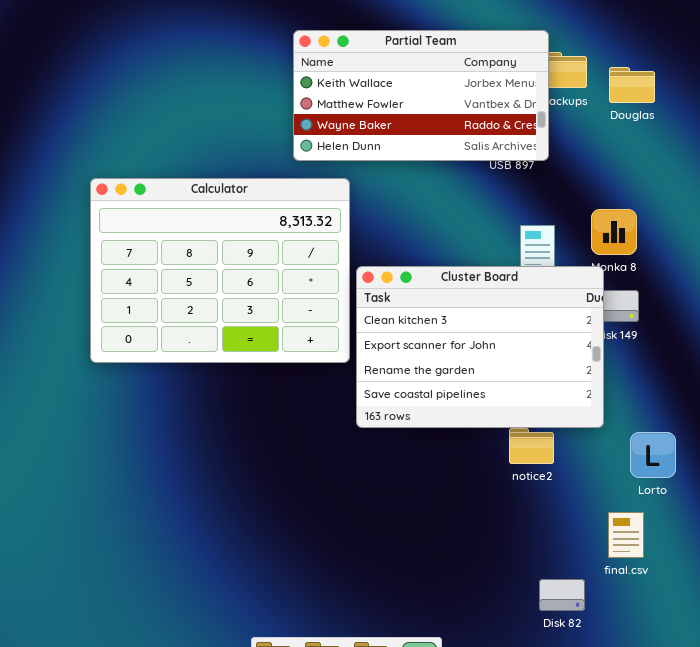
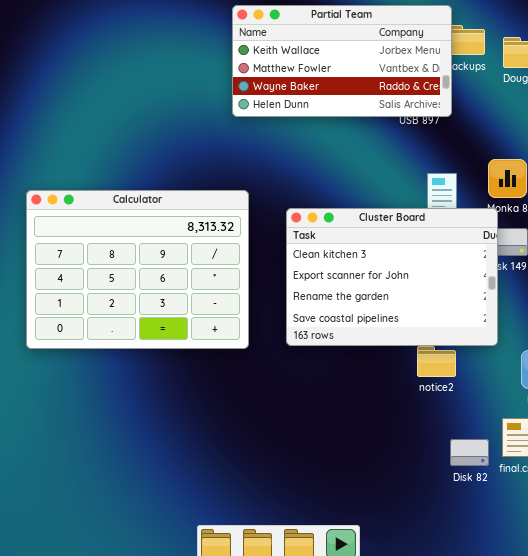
Calculator: [90,178,350,363] -> [26,190,249,349], moved
Disk 82: [539,579,585,611] -> [450,439,489,466], moved

